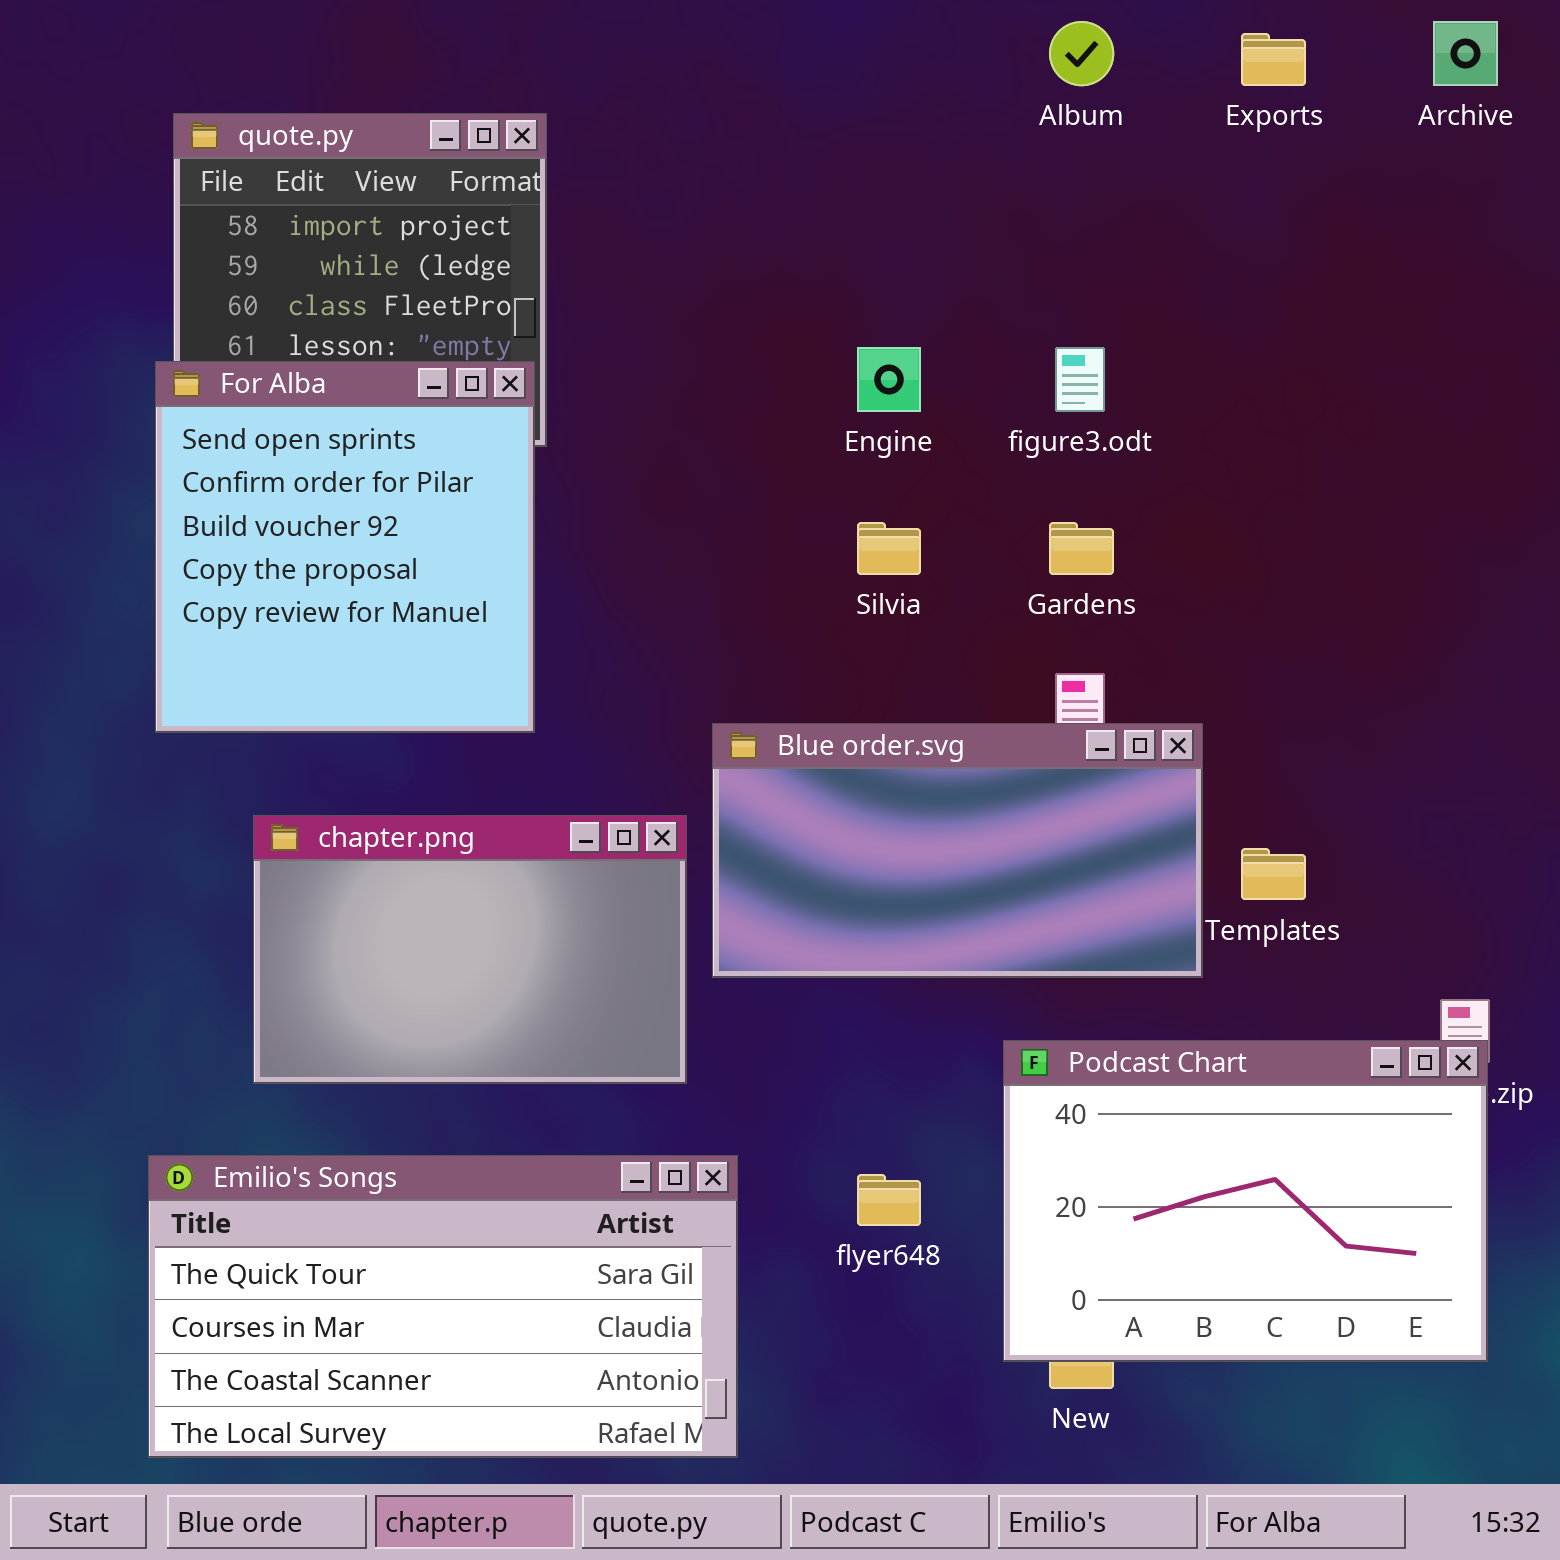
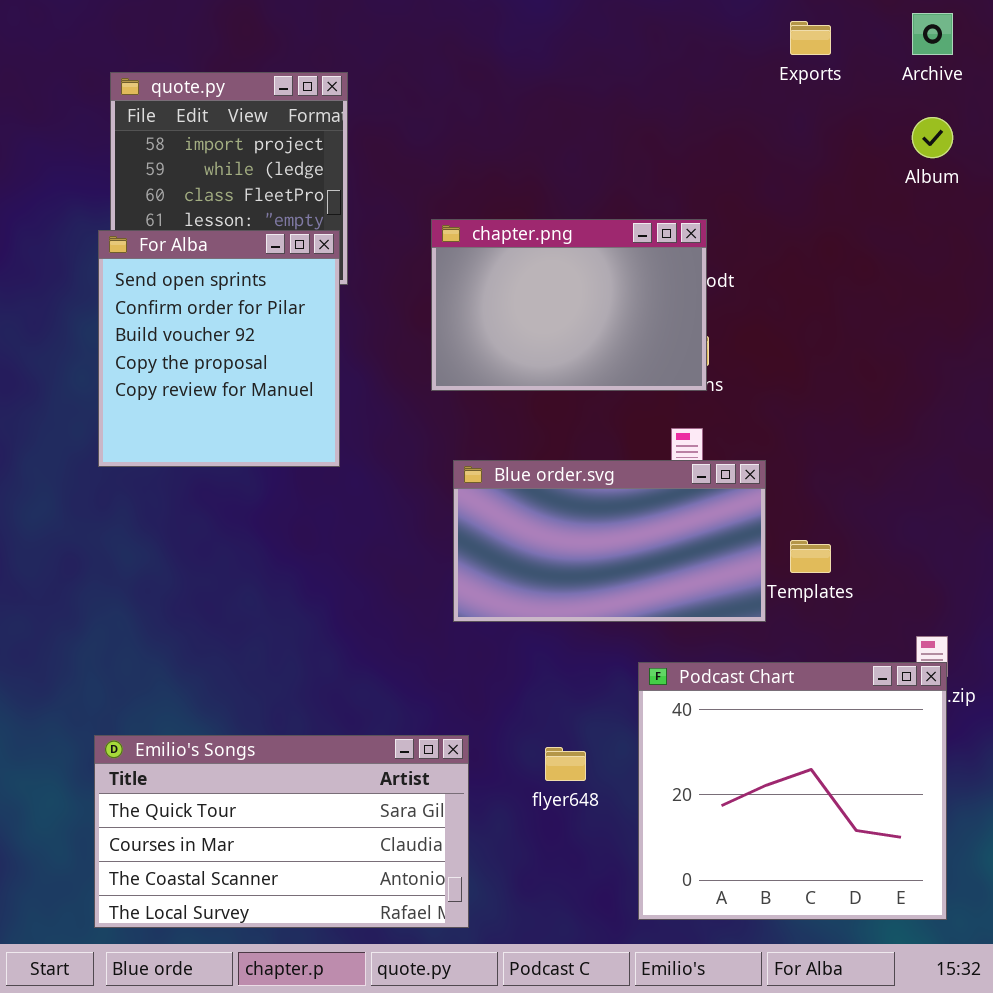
Album: [1049,21,1114,86] -> [912,117,953,158], moved
chapter.png: [253,815,687,1084] -> [431,219,707,391], moved
Podcast Chart: [1003,1040,1488,1362] -> [638,662,947,920], resized

